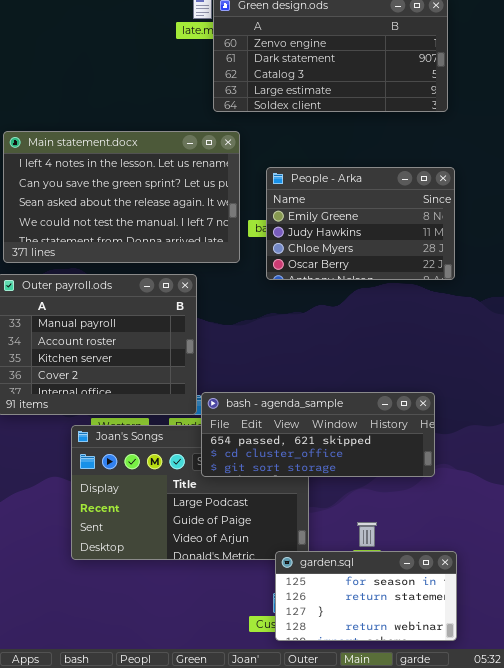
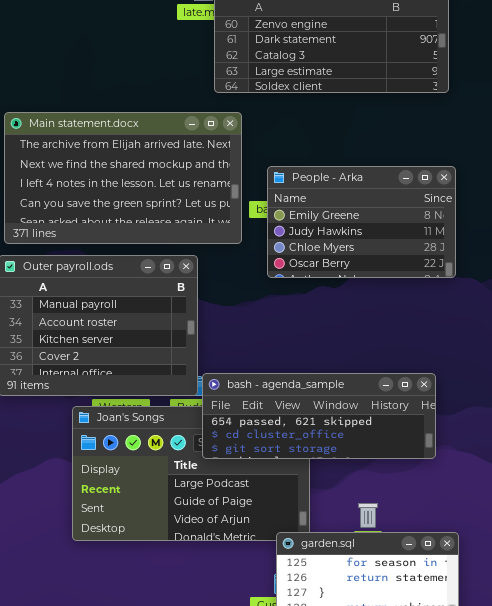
Main statement.docx: [3,131,240,263] -> [4,112,242,244], scrolled up 2 rows
People - Arka: [266,167,455,280] -> [267,166,456,278], moved

